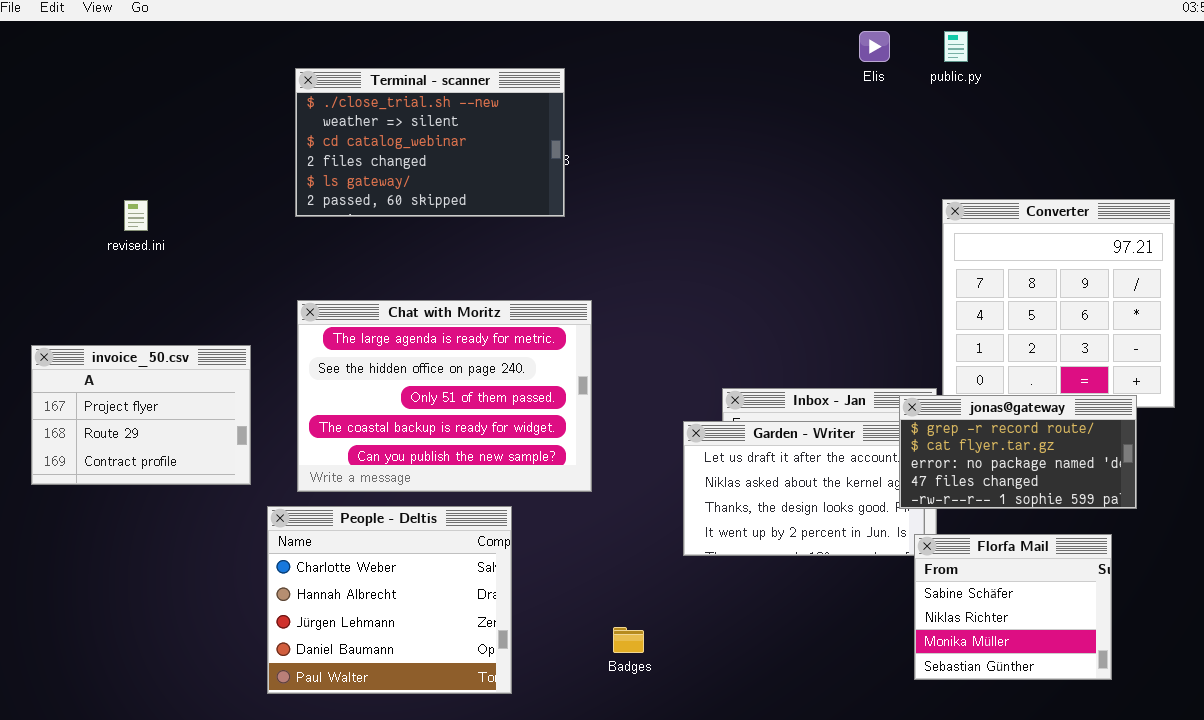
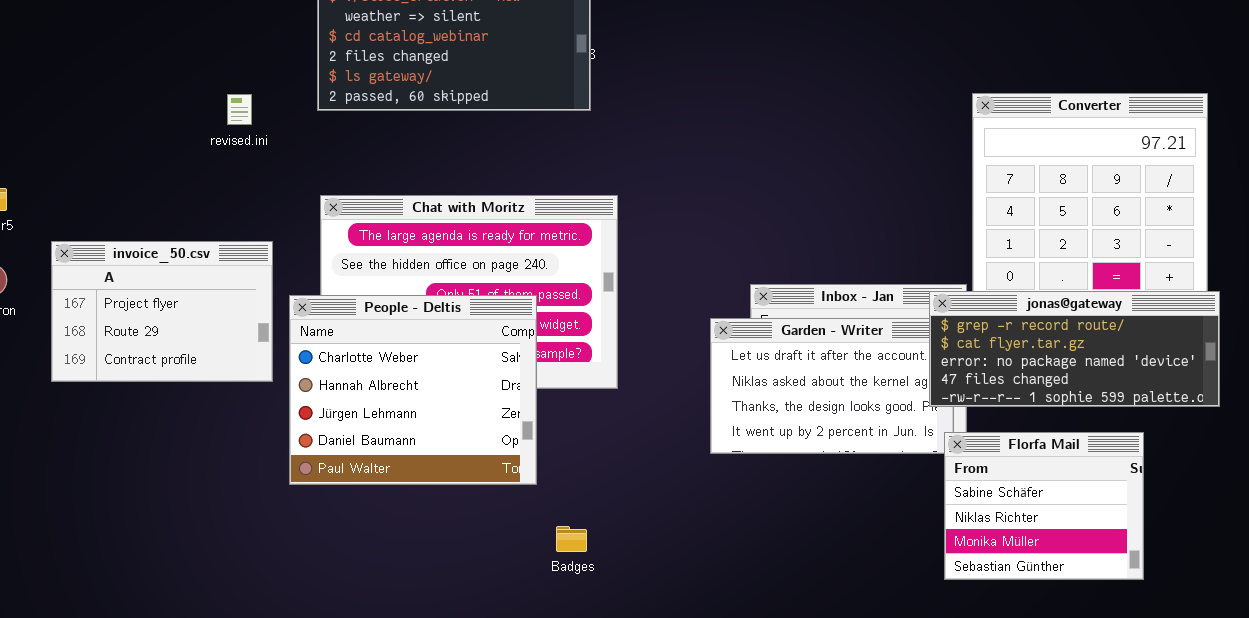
revised.ini: [124,200,148,231] -> [227,94,252,125], moved
jonas@gateway: [899,395,1137,509] -> [929,291,1220,407], resized
People - Deltis: [267,506,512,694] -> [289,295,537,485], moved
Badges: [613,627,644,653] -> [556,526,587,552], moved

